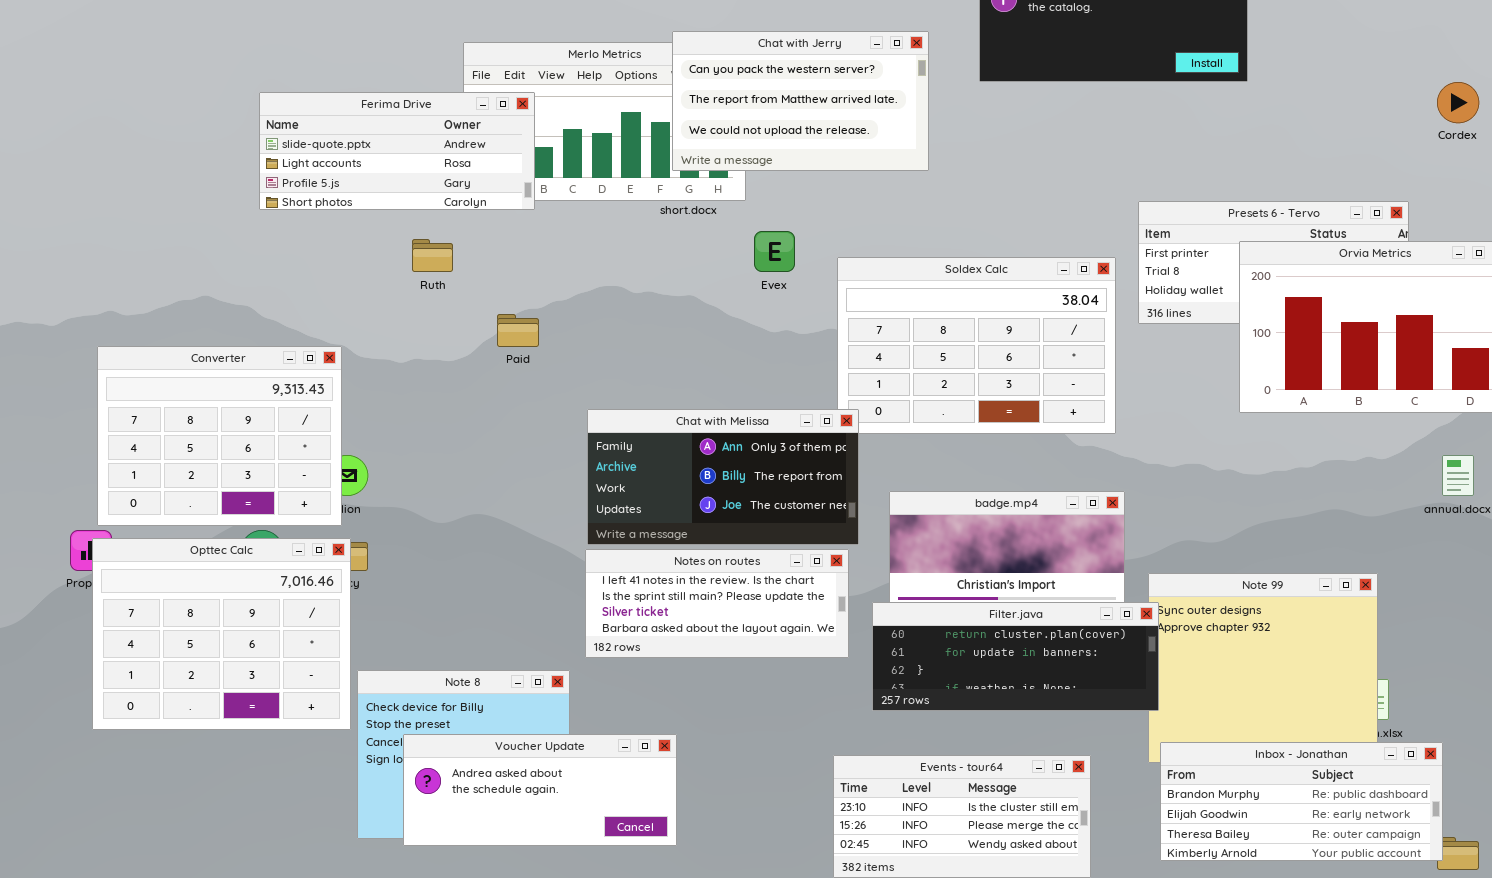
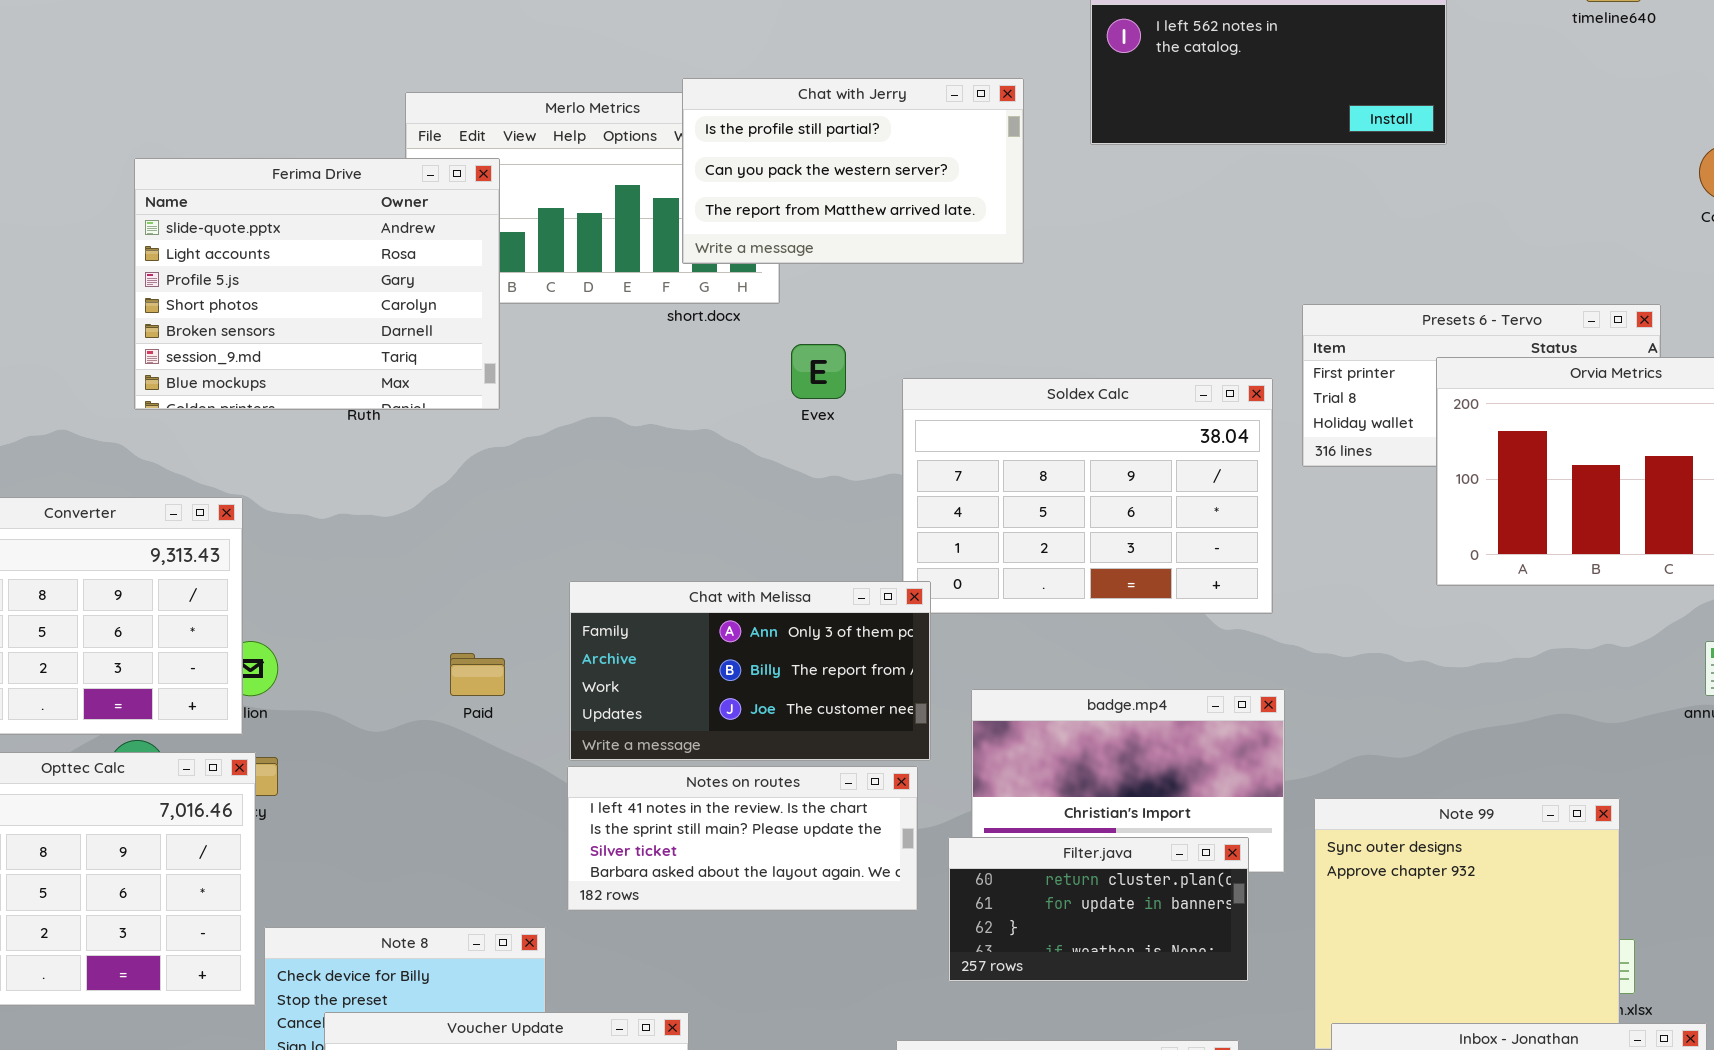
Chat with Jerry: [672,31,929,171] -> [682,78,1024,264], scrolled up 1 row
Ferima Drive: [259,92,535,210] -> [134,158,500,410], resized
Paid: [497,314,539,347] -> [450,653,505,696], moved
Filter.java: [872,602,1159,711] -> [948,837,1249,982], resized

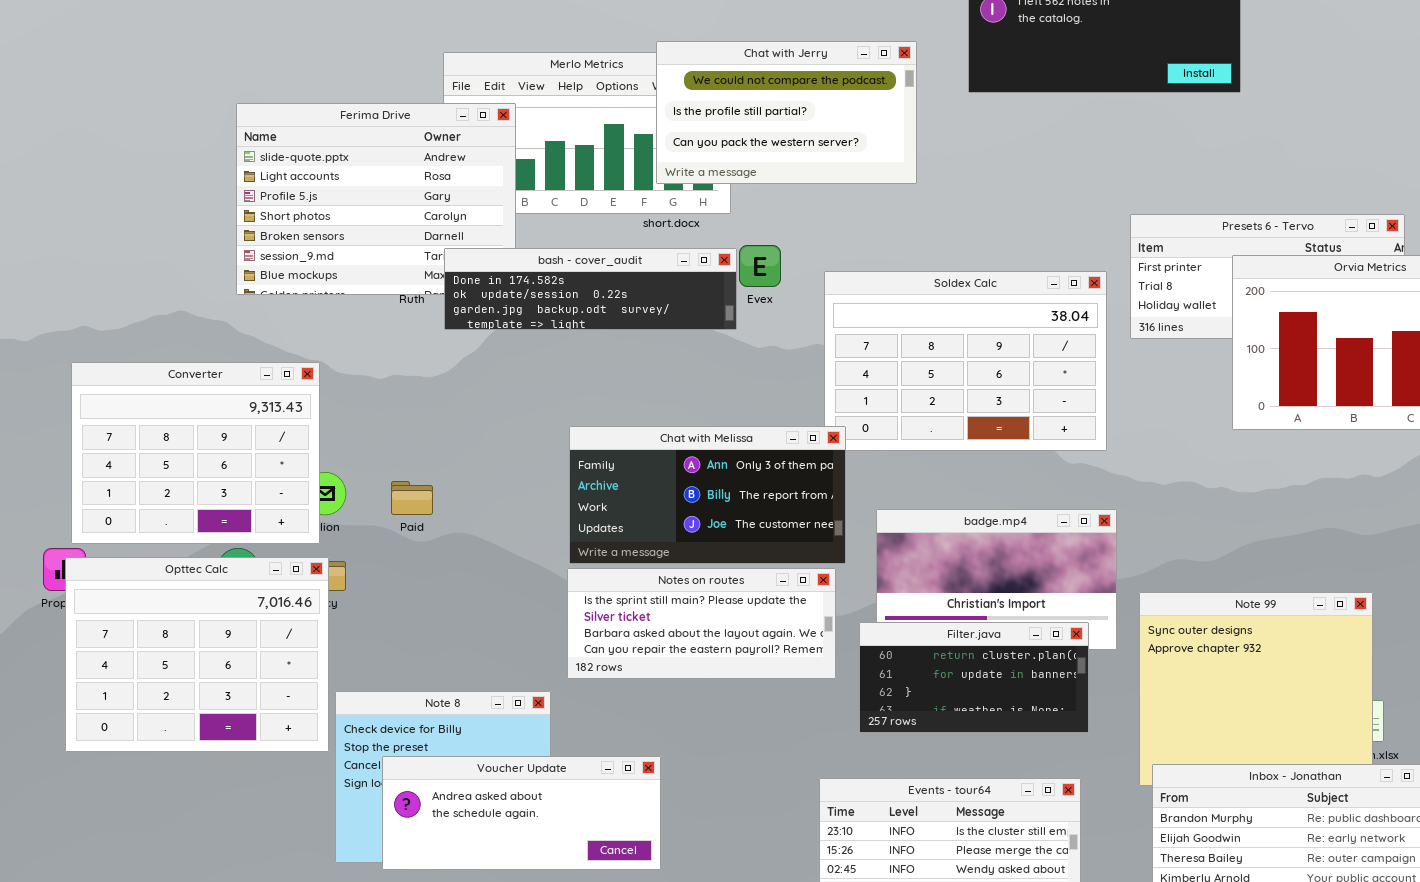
Chat with Jerry: [682,78,1024,264] -> [656,41,917,184], scrolled up 1 row
bash - cover_audit: none -> [444,248,737,330], opened
Paid: [450,653,505,696] -> [391,481,433,515], moved
Notes on routes: [567,766,918,911] -> [567,568,836,679], scrolled down 1 row

